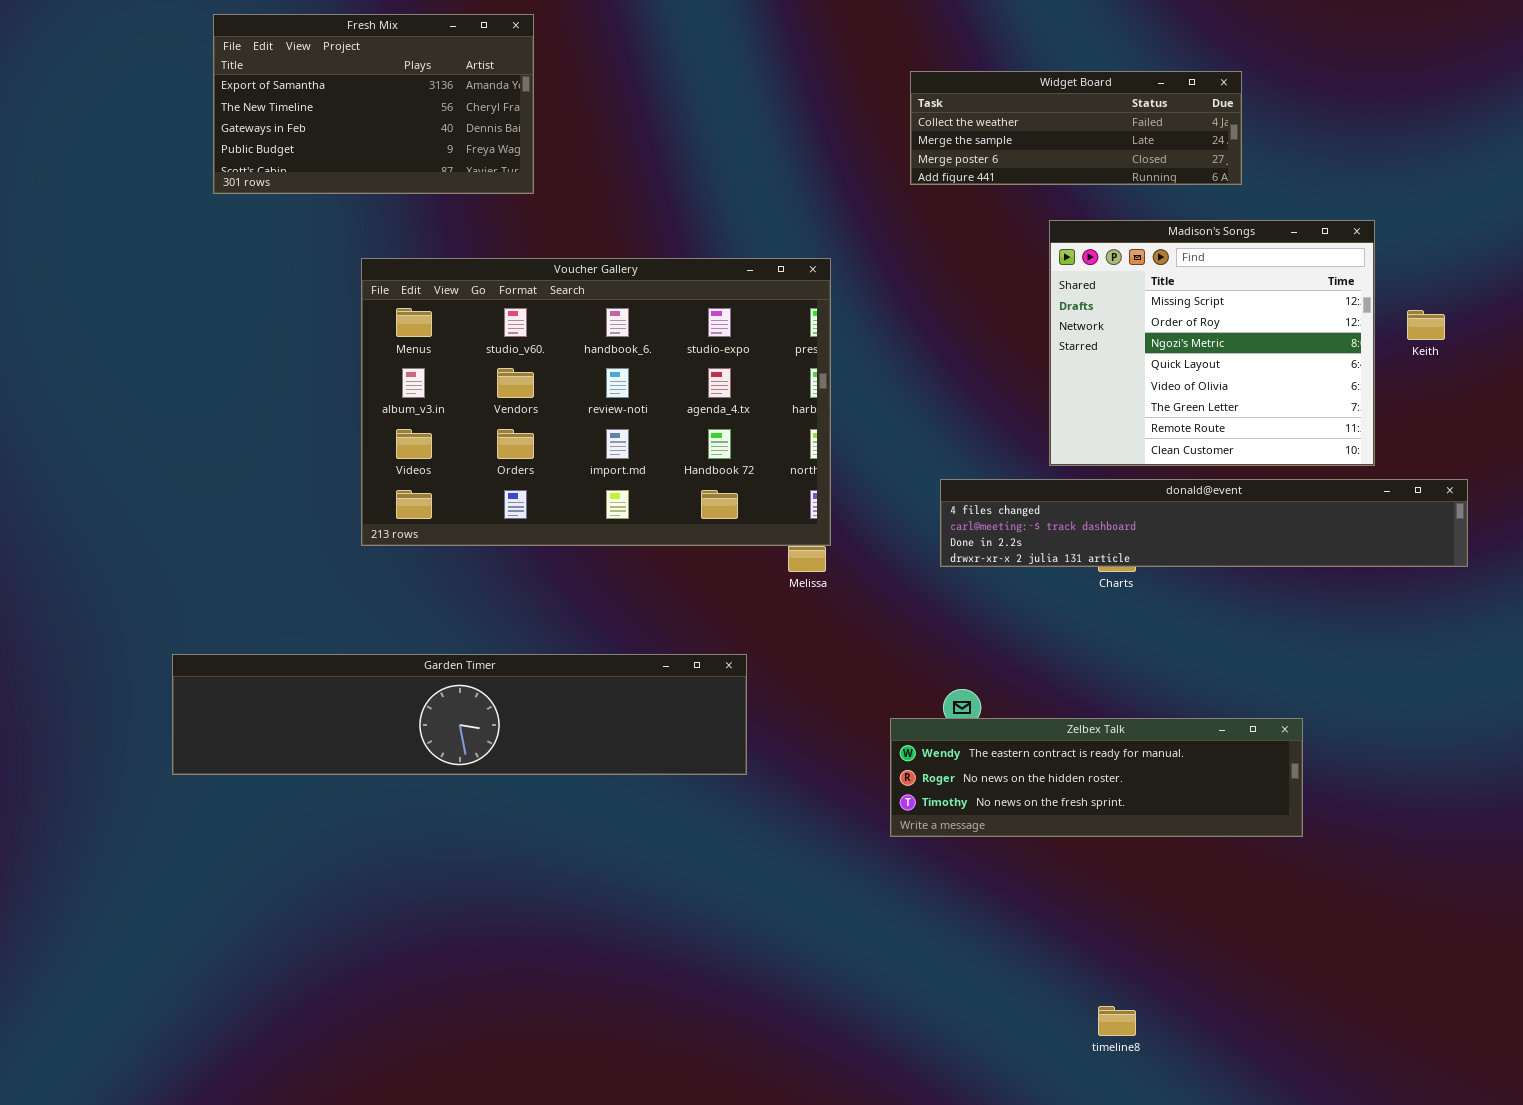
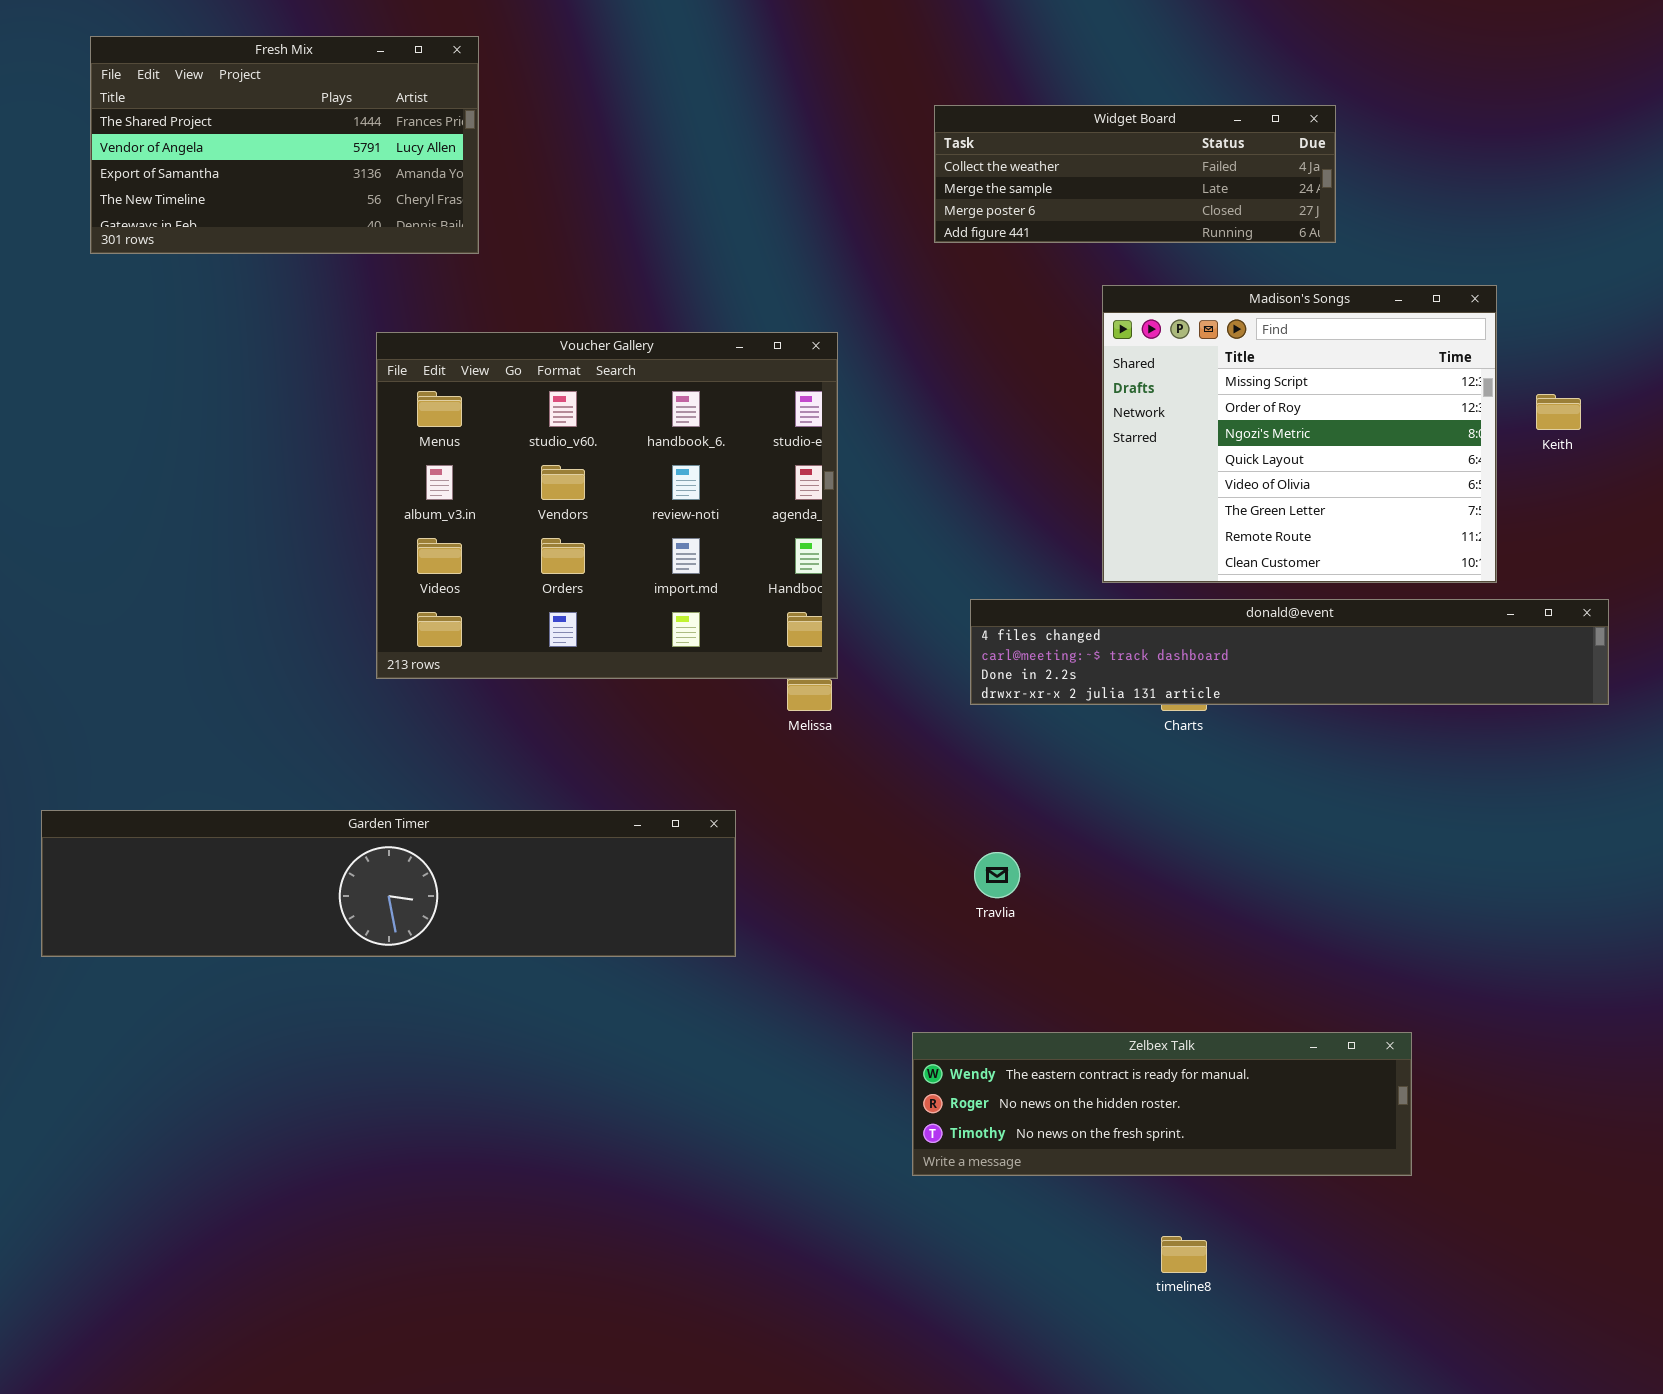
Fresh Mix: [213,14,534,194] -> [90,36,479,254], scrolled up 2 rows
Voucher Gallery: [361,258,831,546] -> [376,332,838,679], resized
Zelbex Talk: [890,718,1303,837] -> [912,1032,1412,1176], moved

